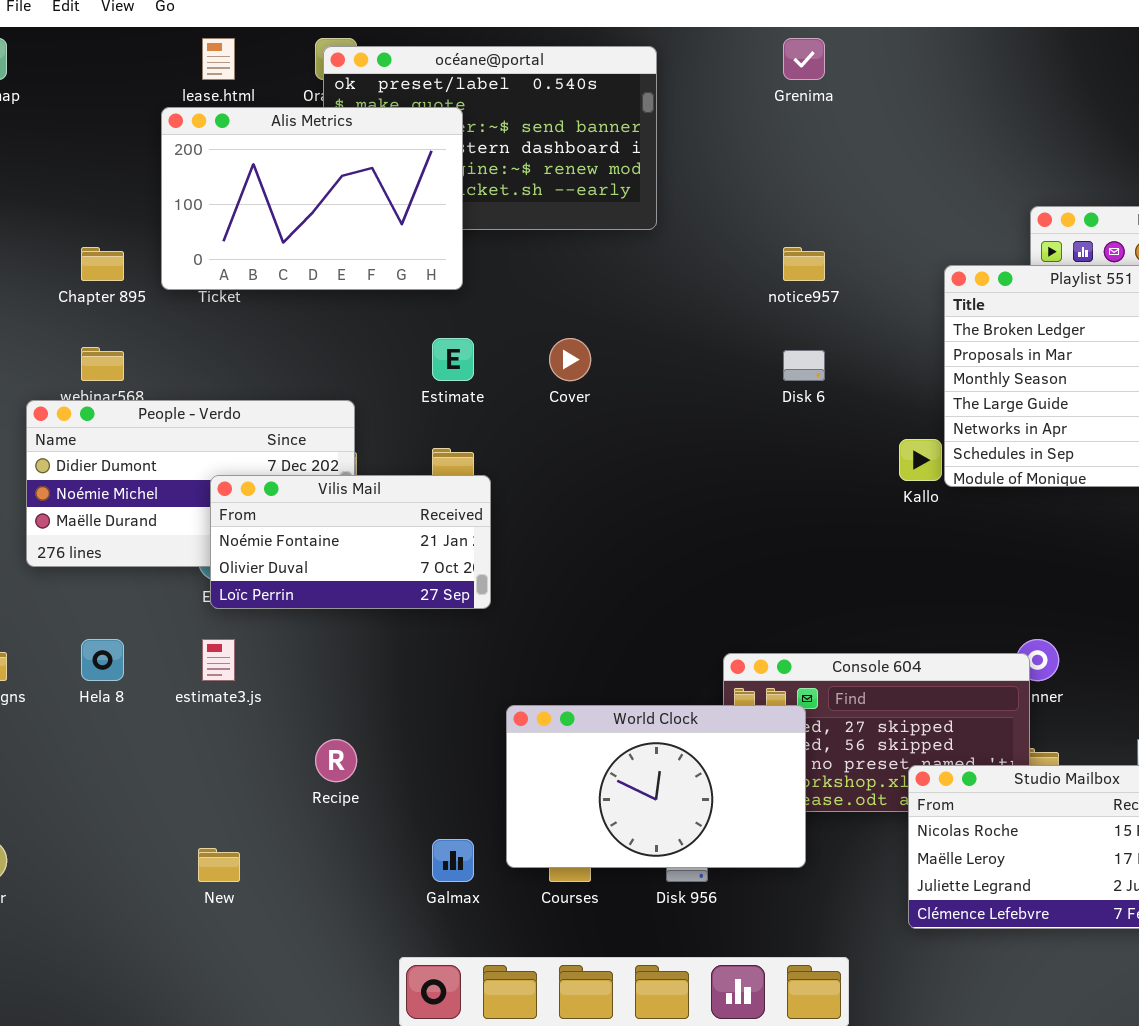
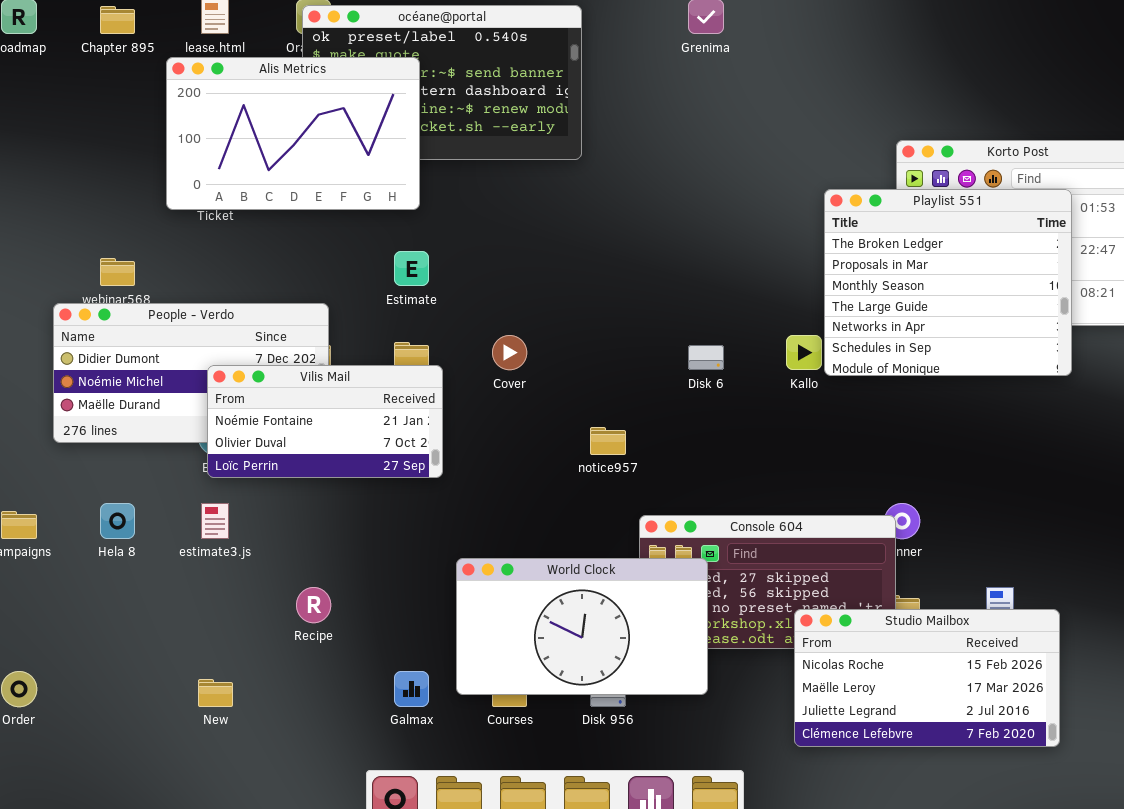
Chapter 895: [81,247,124,281] -> [100,6,135,34], moved
notice957: [783,247,825,281] -> [590,427,626,455], moved
Cover: [549,338,591,381] -> [492,335,527,370], moved
Disk 6: [783,350,825,381] -> [688,345,724,370], moved

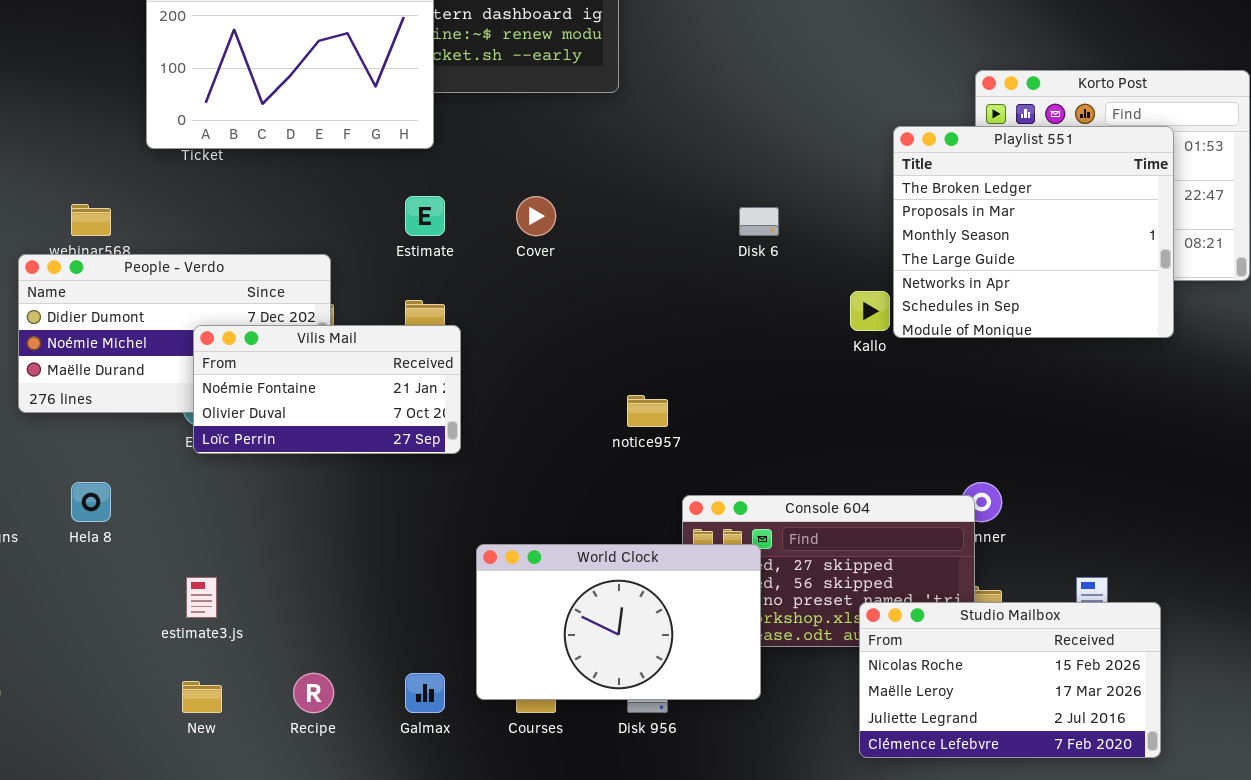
Cover: [492,335,527,370] -> [516,196,556,236], moved
Disk 6: [688,345,724,370] -> [739,207,779,236], moved
estimate3.js: [201,503,229,539] -> [186,577,217,618], moved
Recipe: [296,587,331,623] -> [293,673,334,713], moved

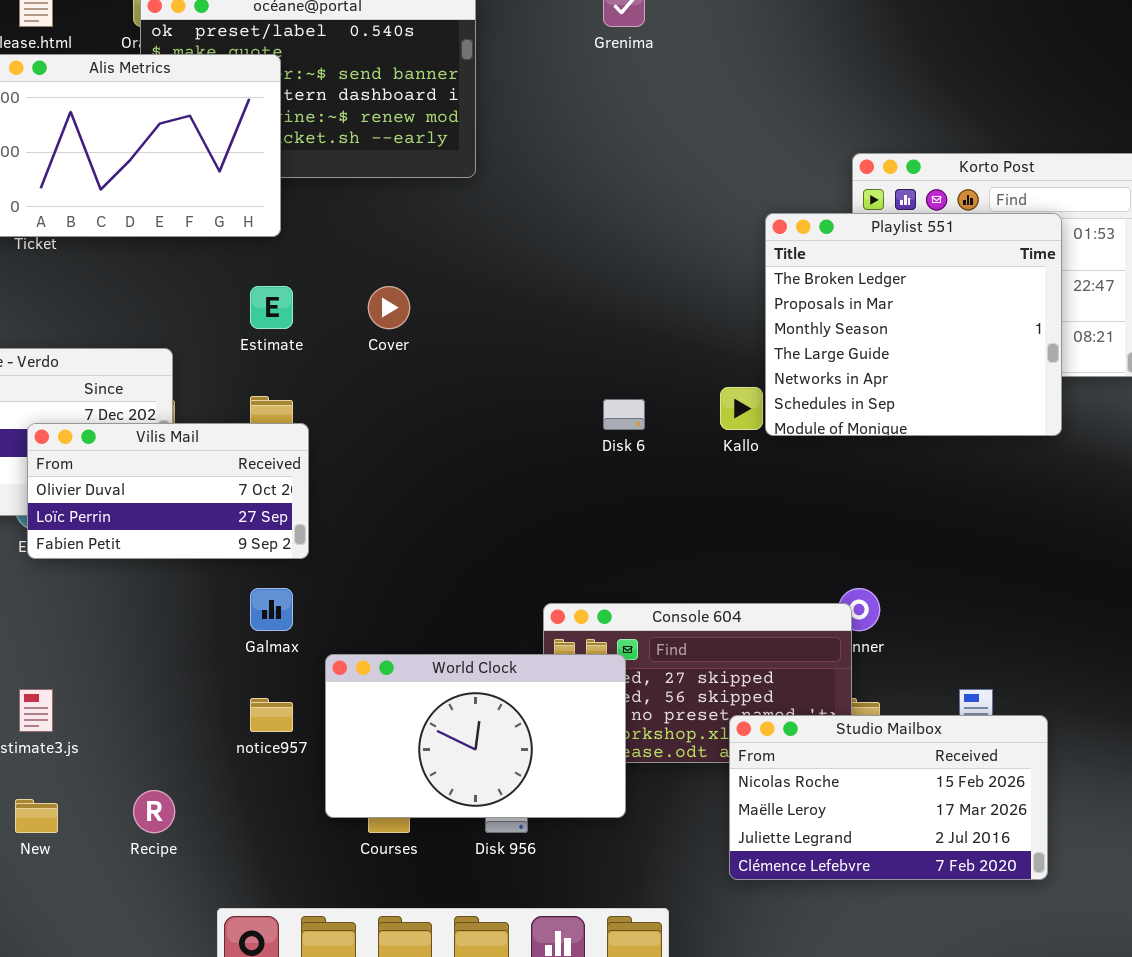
Disk 6: [739,207,779,236] -> [603,399,645,430], moved
Vilis Mail: [193,325,461,454] -> [27,423,309,559], scrolled down 1 row
notice957: [627,395,668,427] -> [250,698,293,732], moved
Galmax: [405,673,445,713] -> [250,588,293,631], moved

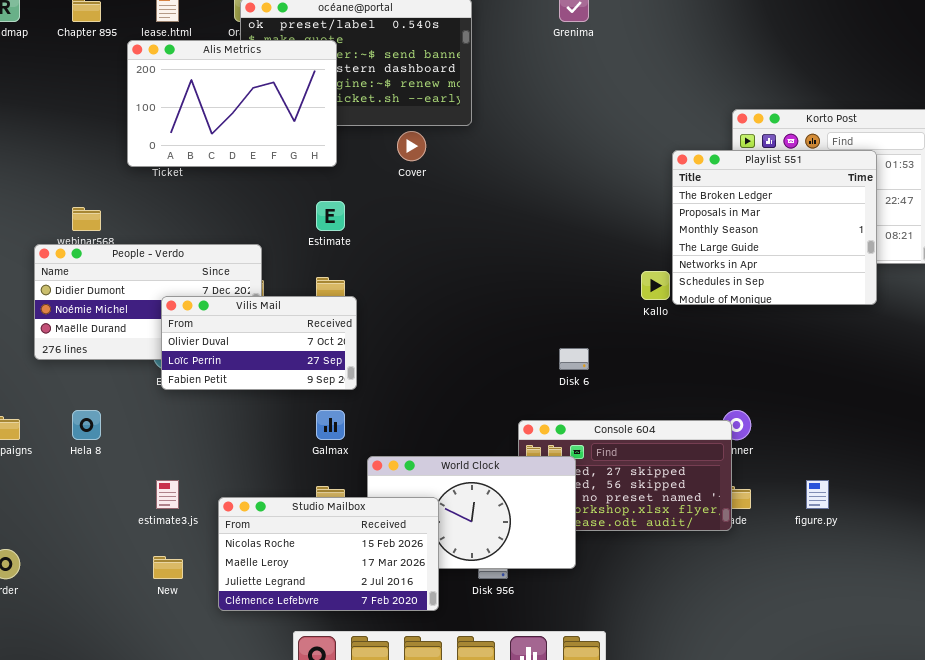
Cover: [368,286,410,329] -> [397,131,426,161], moved
Disk 6: [603,399,645,430] -> [559,348,589,370], moved
Studio Mailbox: [729,715,1048,880] -> [218,497,439,611], moved

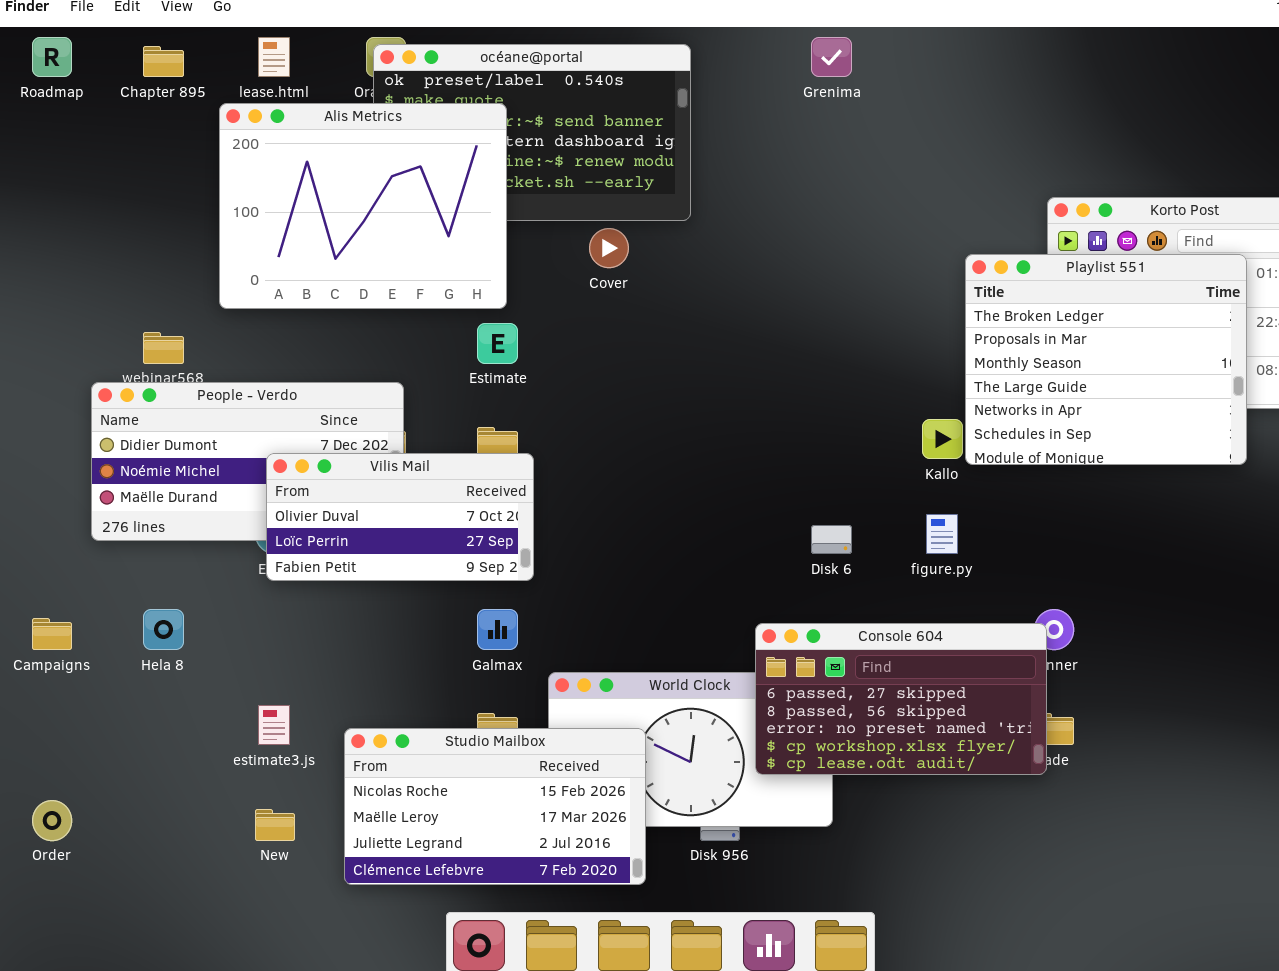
Alis Metrics: [127,40,337,167] -> [219,103,507,309], resized
Console 604: [518,420,732,531] -> [755,623,1047,775], raised
figure.py: [806,480,829,509] -> [926,514,958,554], moved

